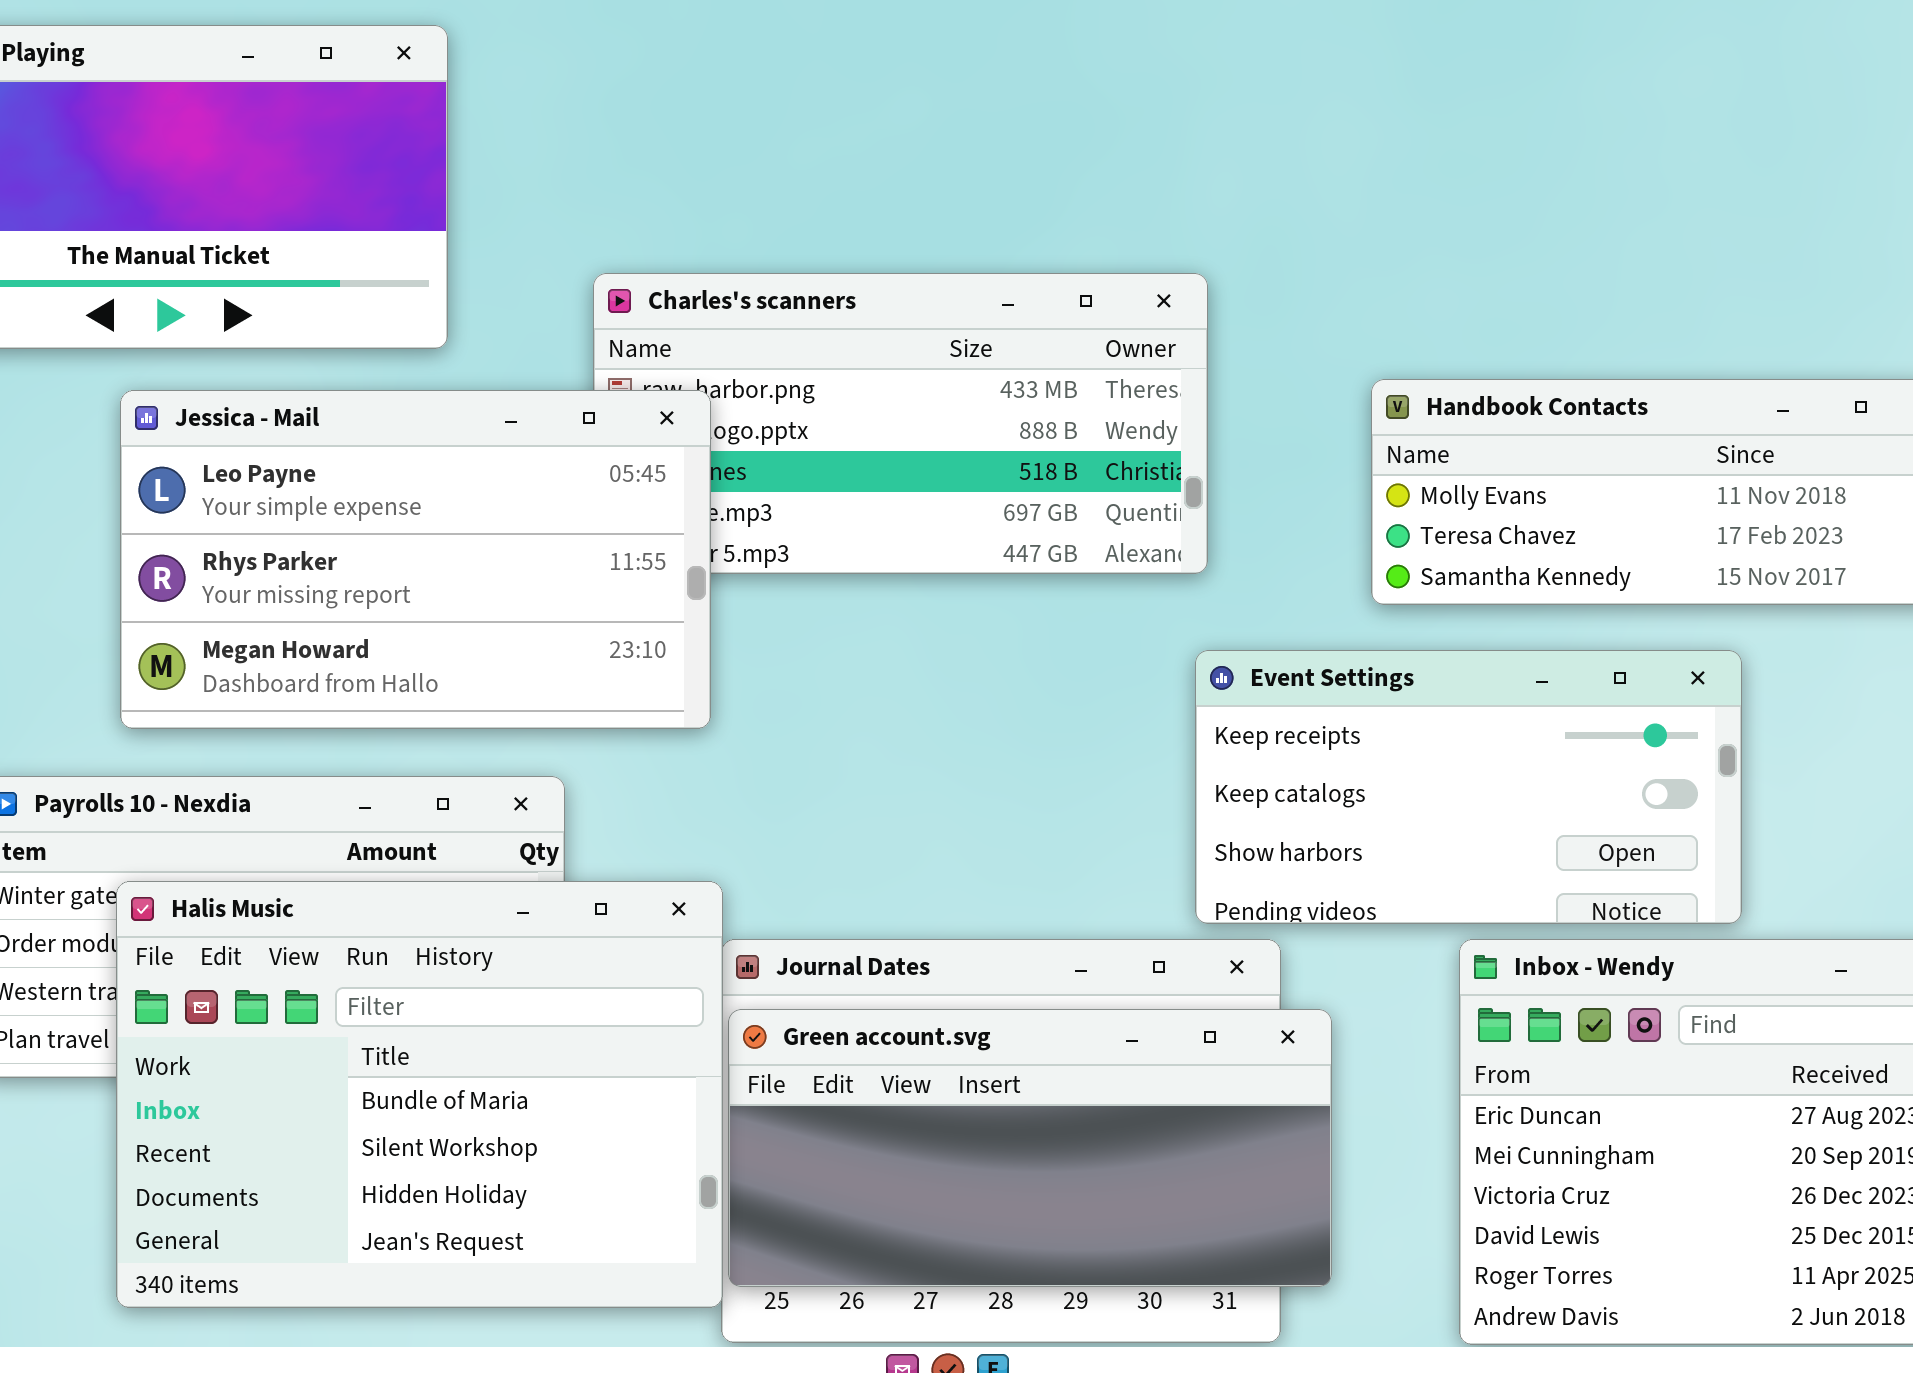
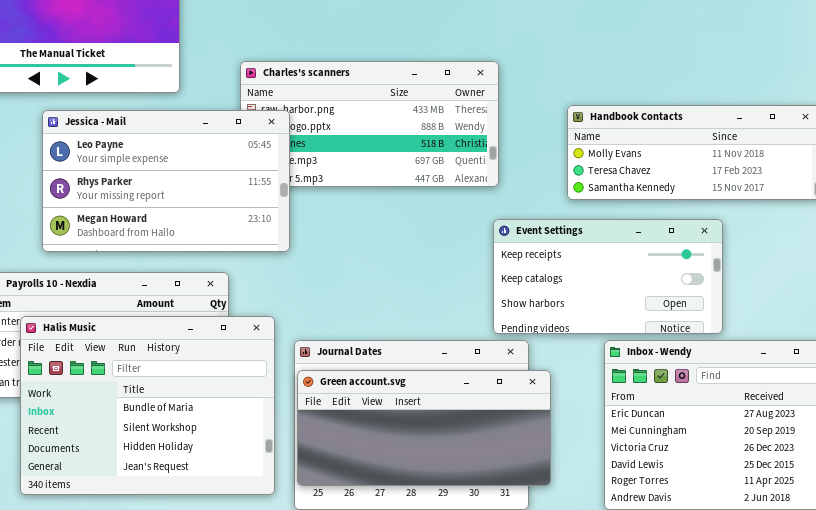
Halis Music: [116,881,723,1308] -> [20,316,275,495], moved

